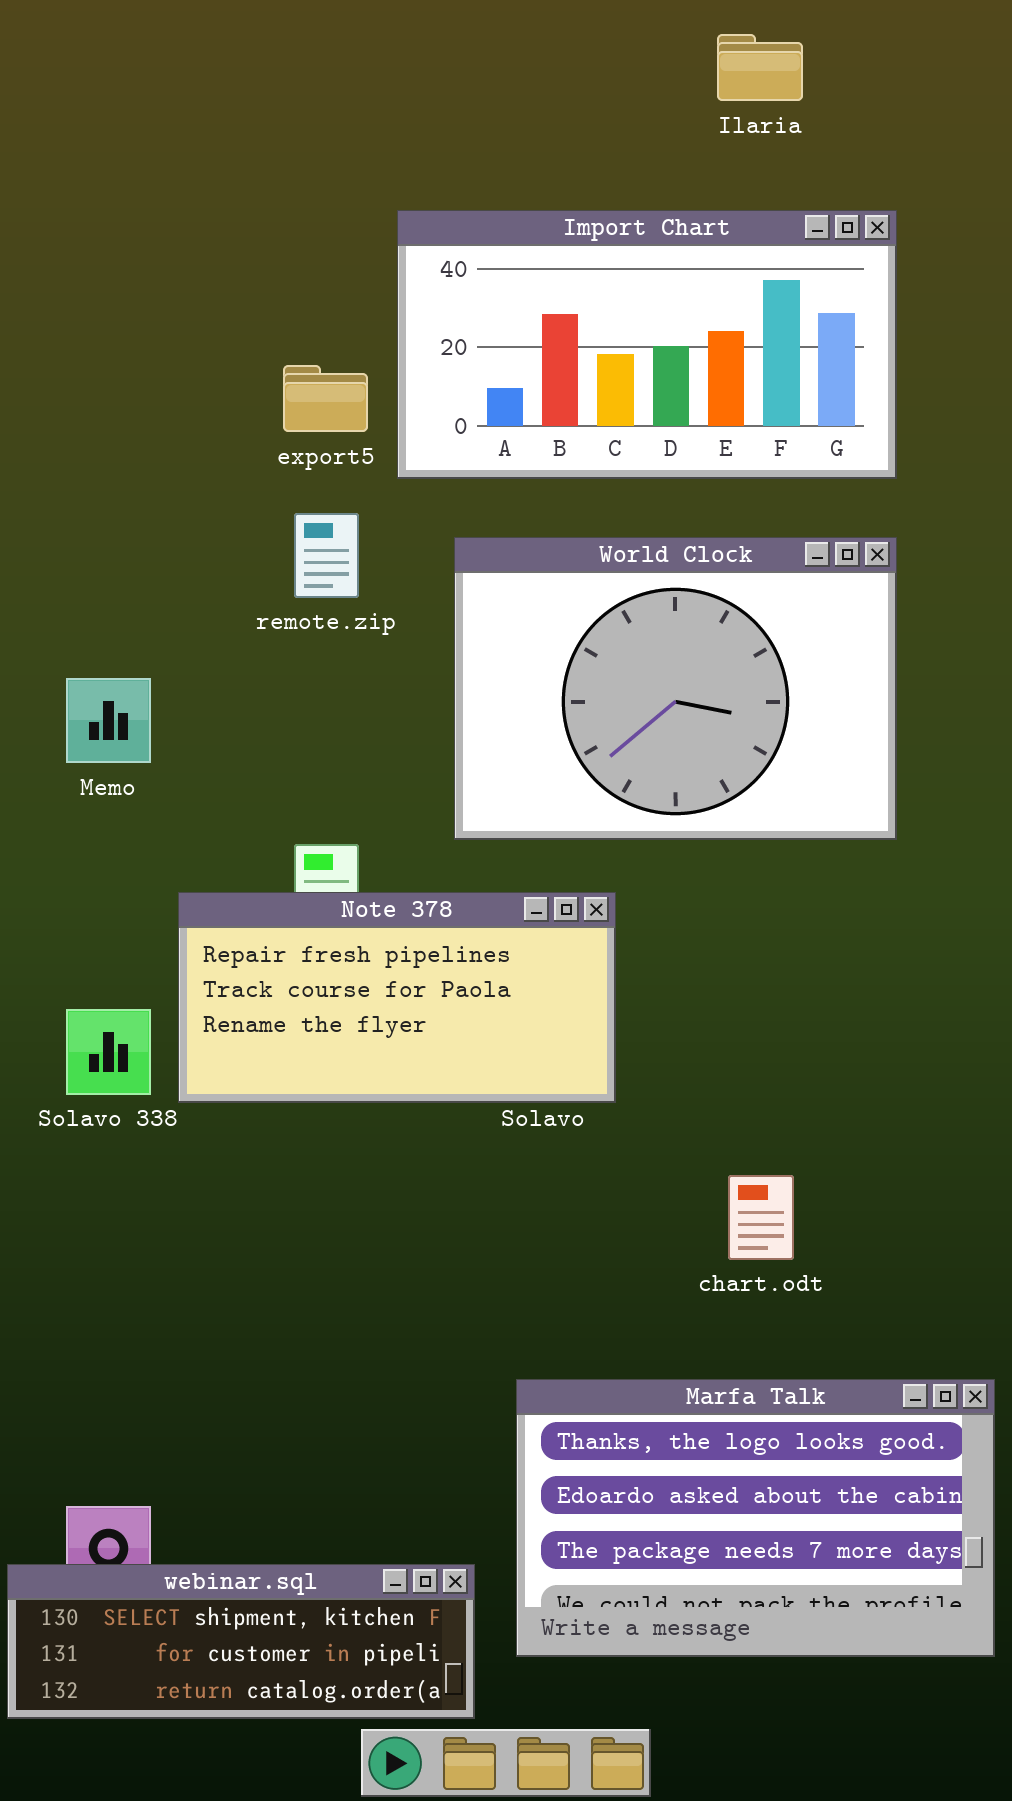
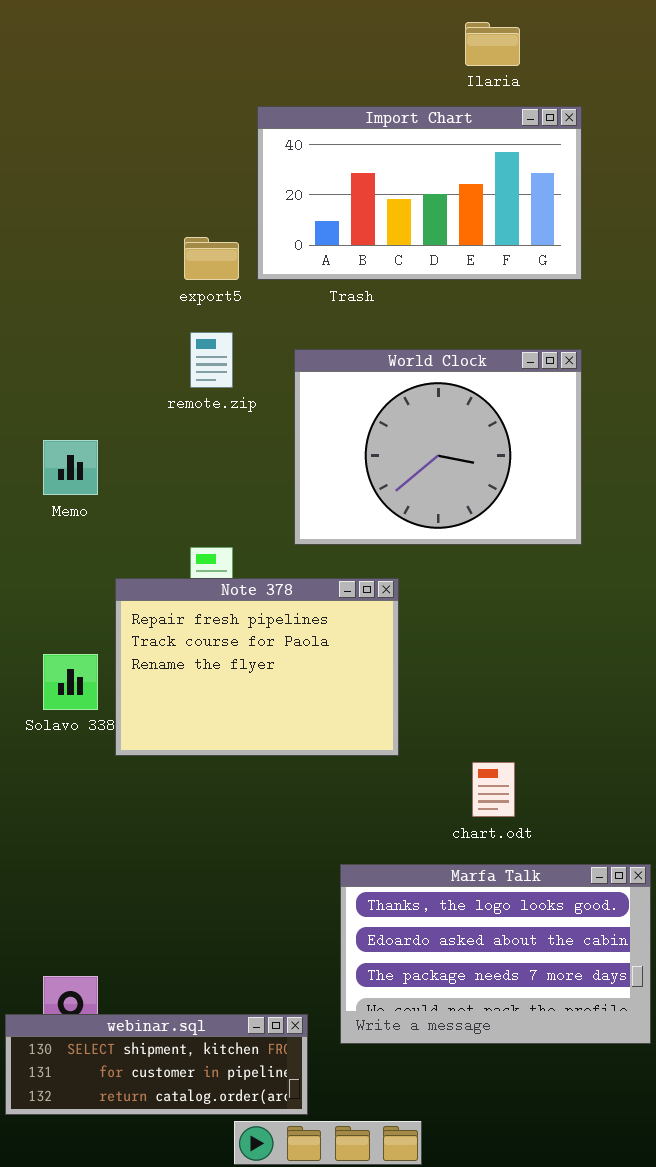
Import Chart: [397,210,897,479] -> [257,106,582,280], moved
Note 378: [178,892,616,1103] -> [115,578,399,756], resized
Marfa Talk: [516,1379,995,1657] -> [340,864,651,1044], moved

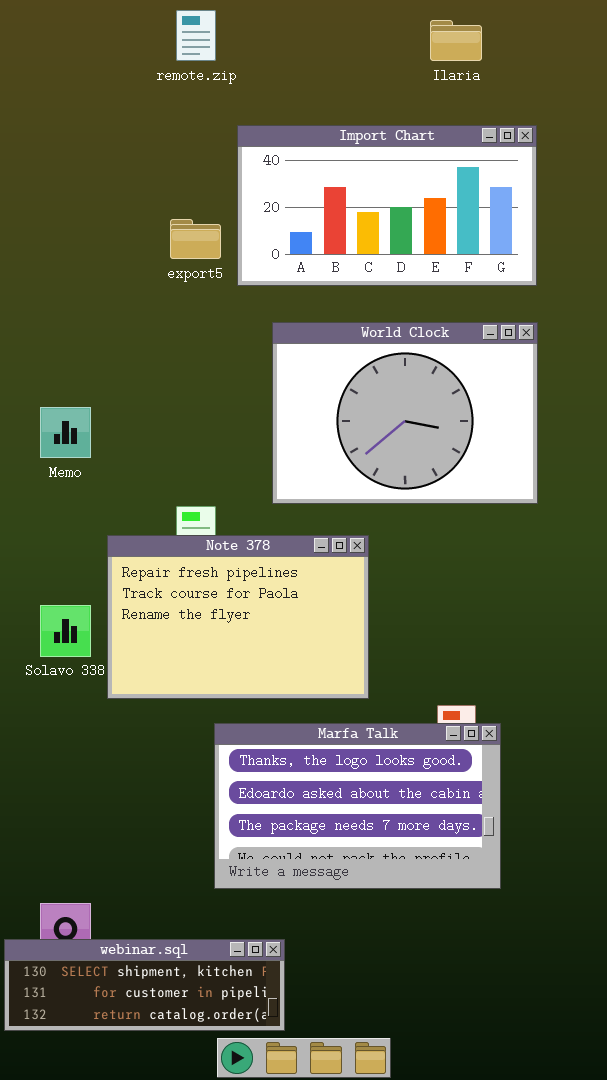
Import Chart: [257,106,582,280] -> [237,125,537,286], moved
remote.zip: [190,332,233,388] -> [176,10,216,61], moved
Marfa Talk: [340,864,651,1044] -> [214,723,501,889], moved

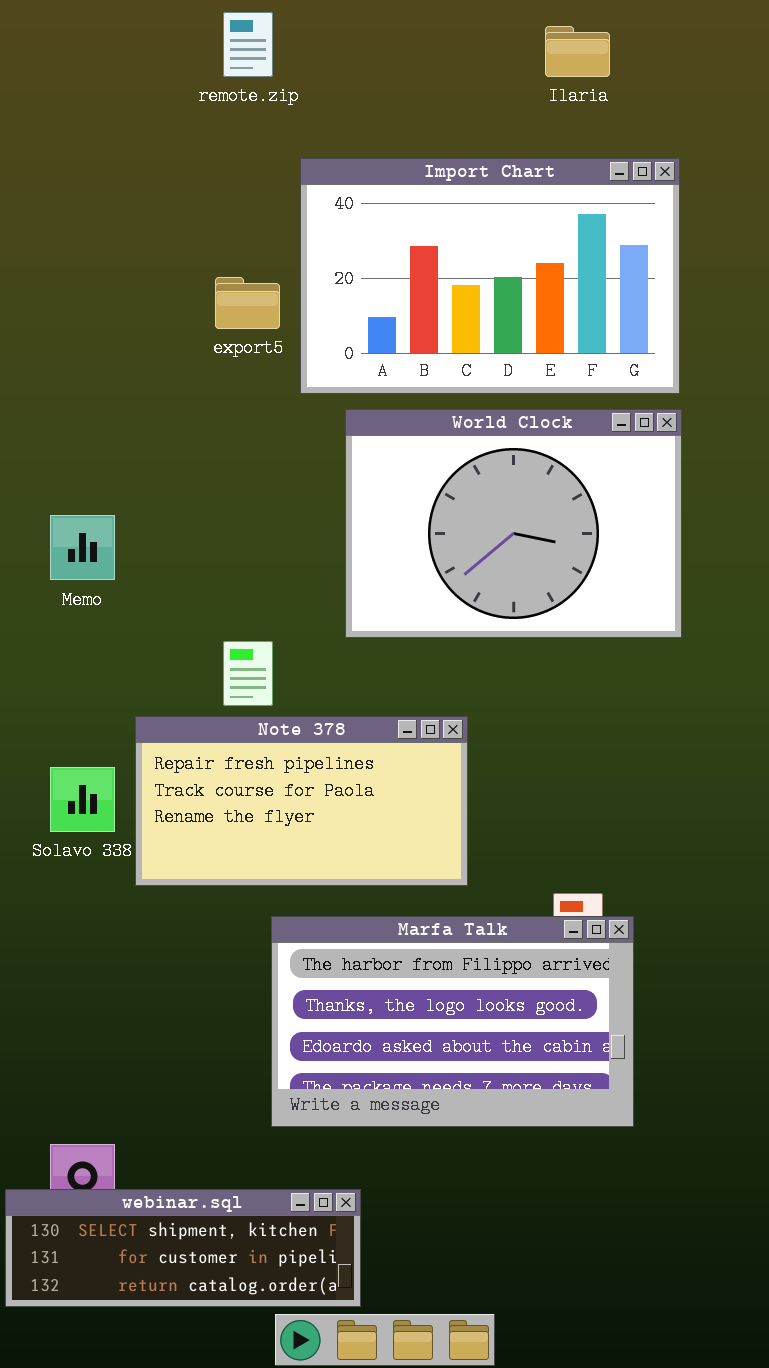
Import Chart: [237,125,537,286] -> [300,158,680,394], resized
Note 378: [107,535,369,699] -> [135,716,468,886], resized
Marfa Talk: [214,723,501,889] -> [271,916,634,1127], scrolled up 1 row

